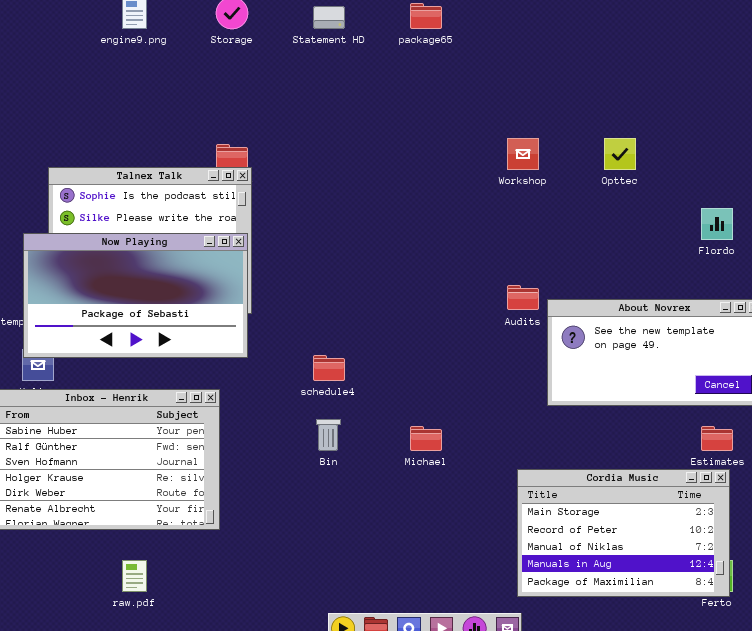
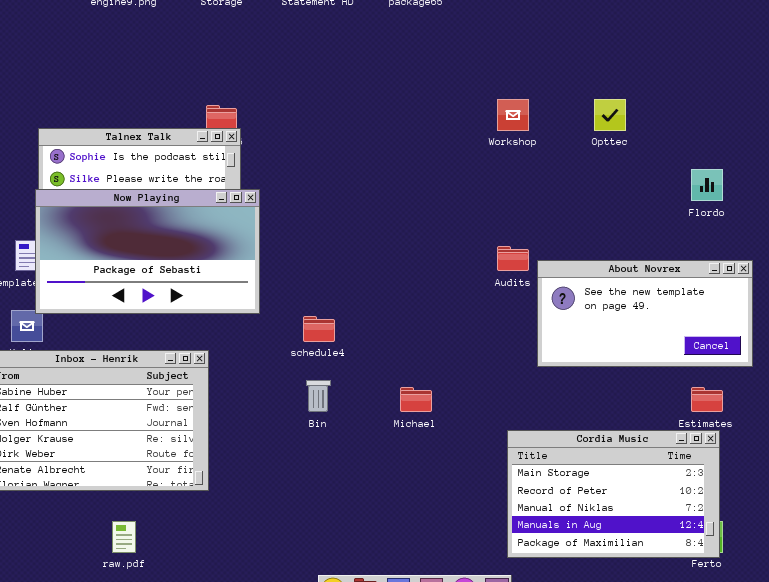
Now Playing: [23,233,248,358] -> [35,189,260,314], moved

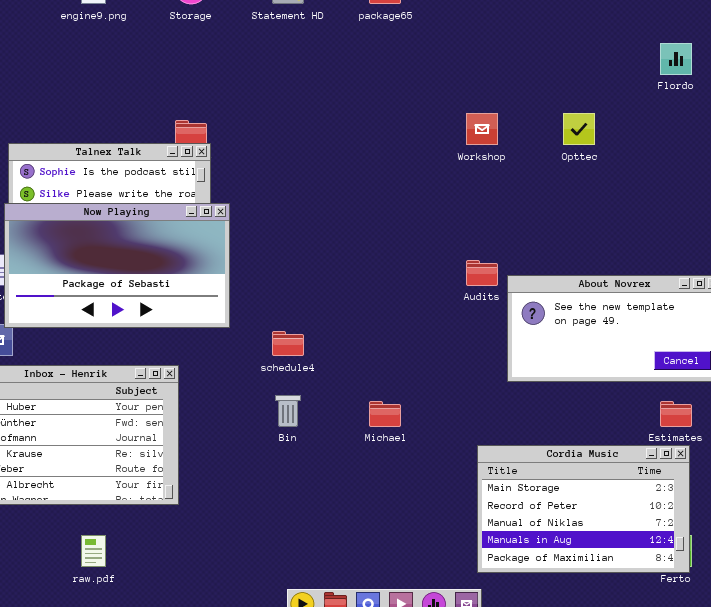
Flordo: [691,169,723,201] -> [660,43,692,75], moved

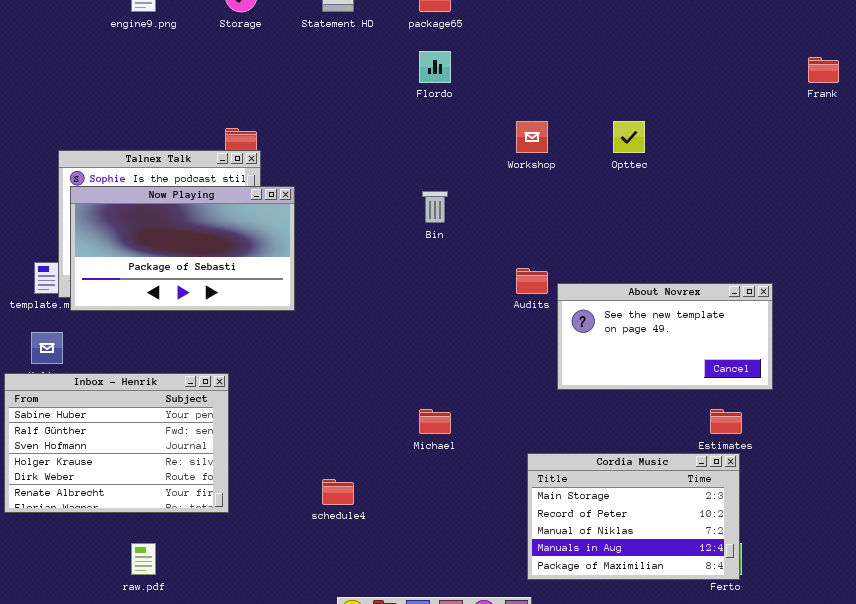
Flordo: [660,43,692,75] -> [419,51,451,83], moved
Now Playing: [4,203,230,328] -> [70,186,295,311], moved
schedule4: [272,331,304,356] -> [322,479,354,505], moved
Bin: [275,395,301,427] -> [422,191,448,223], moved

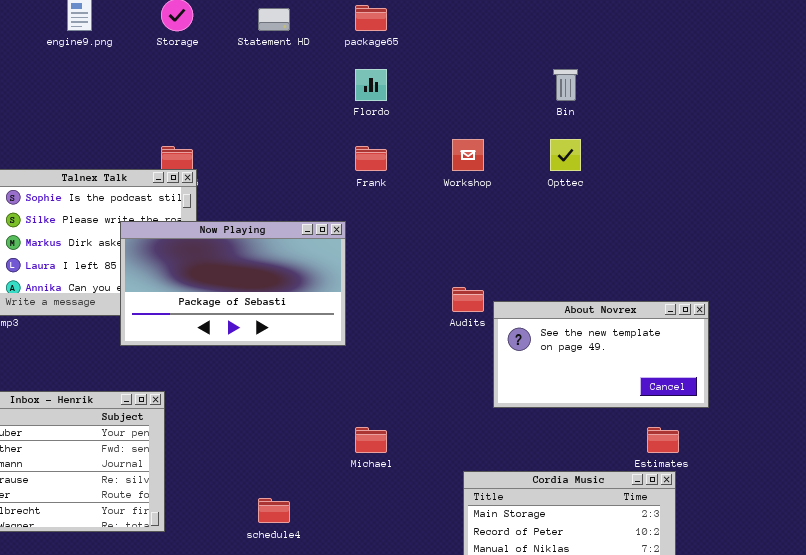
Frank: [808,57,839,83] -> [355,146,387,171], moved
Now Playing: [70,186,295,311] -> [120,221,346,346], moved
Bin: [422,191,448,223] -> [553,69,578,101], moved

